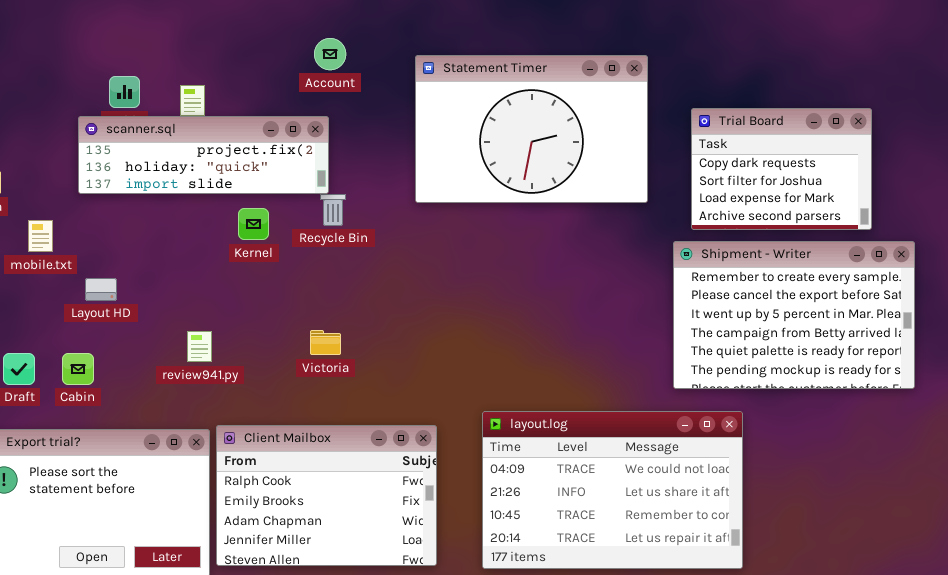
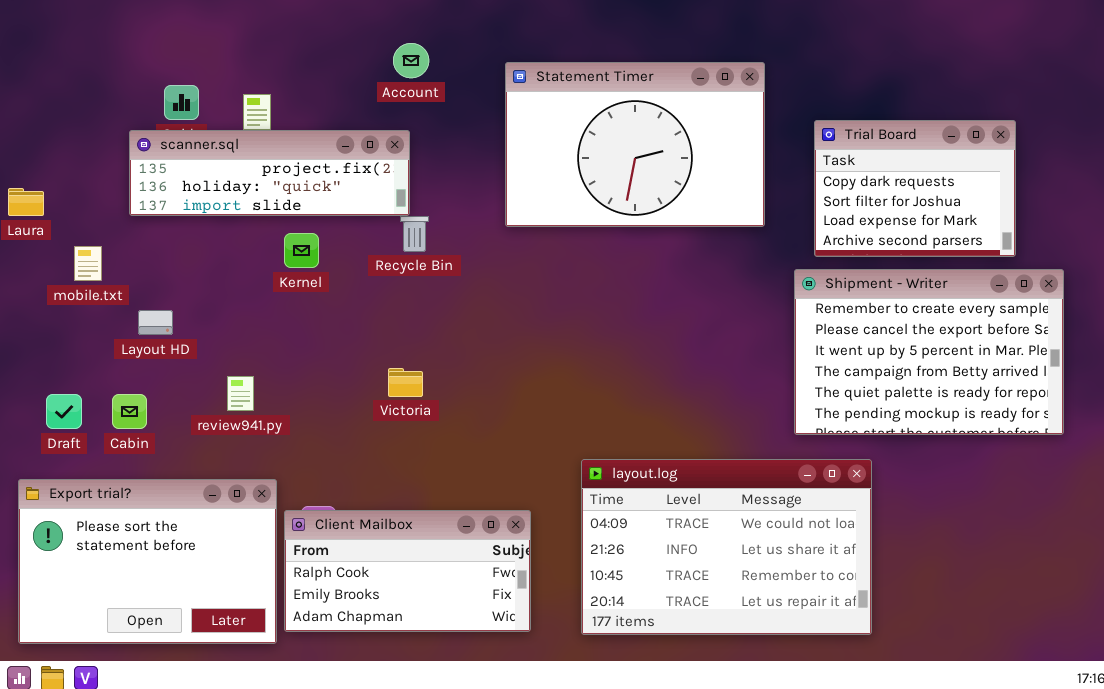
Kernel: [238,208,269,240] -> [284,233,319,268], moved
review941.py: [187,331,212,362] -> [227,376,254,411], moved
Client Mailbox: [216,425,437,566] -> [284,510,531,632], resized

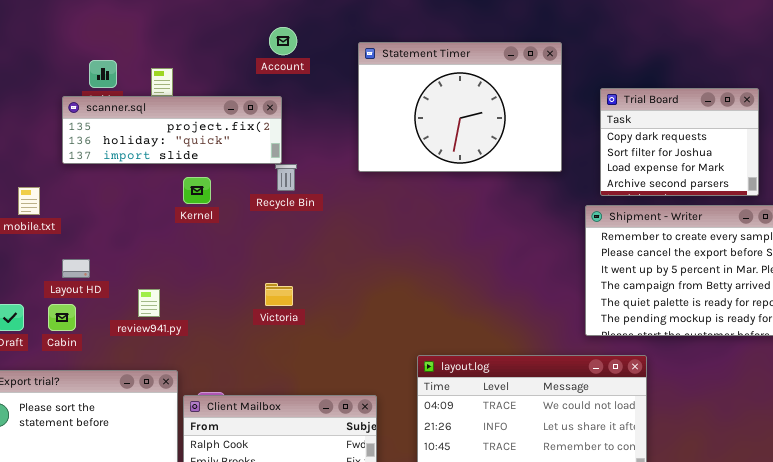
Layout HD: [138,310,173,335] -> [62,259,90,278], moved

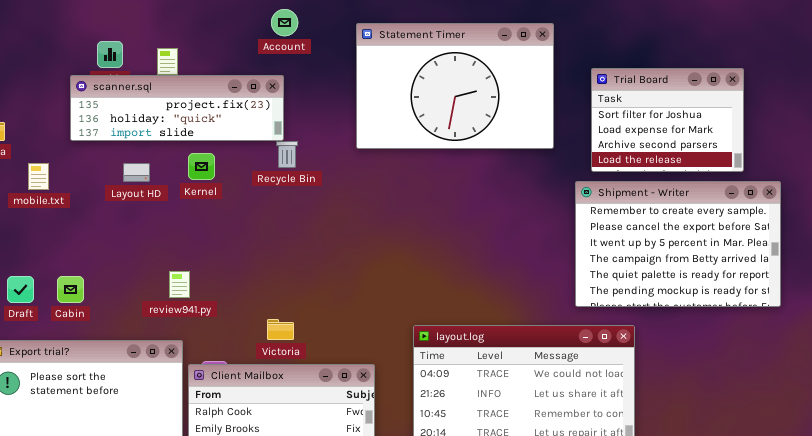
Trial Board: [600,88,759,196] -> [591,68,744,172], scrolled down 1 row
Layout HD: [62,259,90,278] -> [123,163,150,182], moved
Victoria: [265,283,293,306] -> [267,319,294,340], moved
review941.py: [138,289,160,317] -> [169,271,190,298], moved

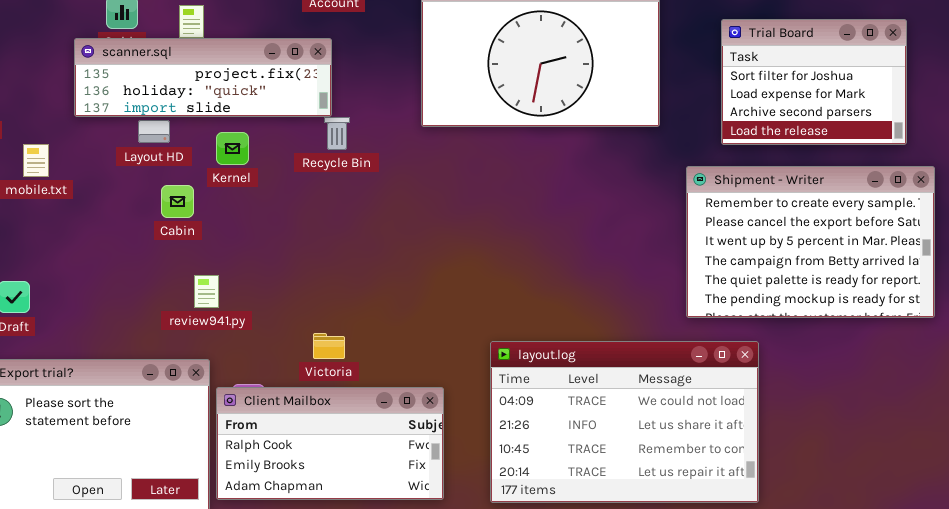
Trial Board: [591,68,744,172] -> [721,19,907,145], moved
Layout HD: [123,163,150,182] -> [138,120,170,143], moved
Cabin: [57,276,84,303] -> [161,185,194,218], moved

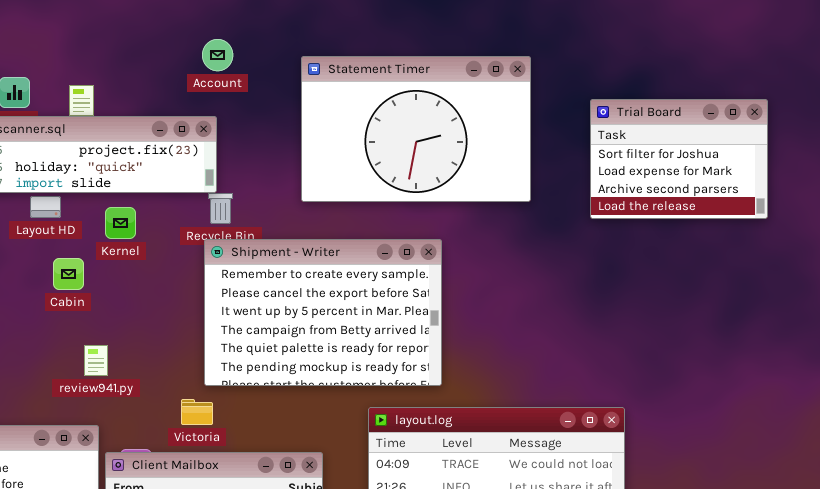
Shipment - Writer: [686,166,935,318] -> [204,239,442,386], moved
Victoria: [313,333,345,359] -> [181,399,213,425], moved

